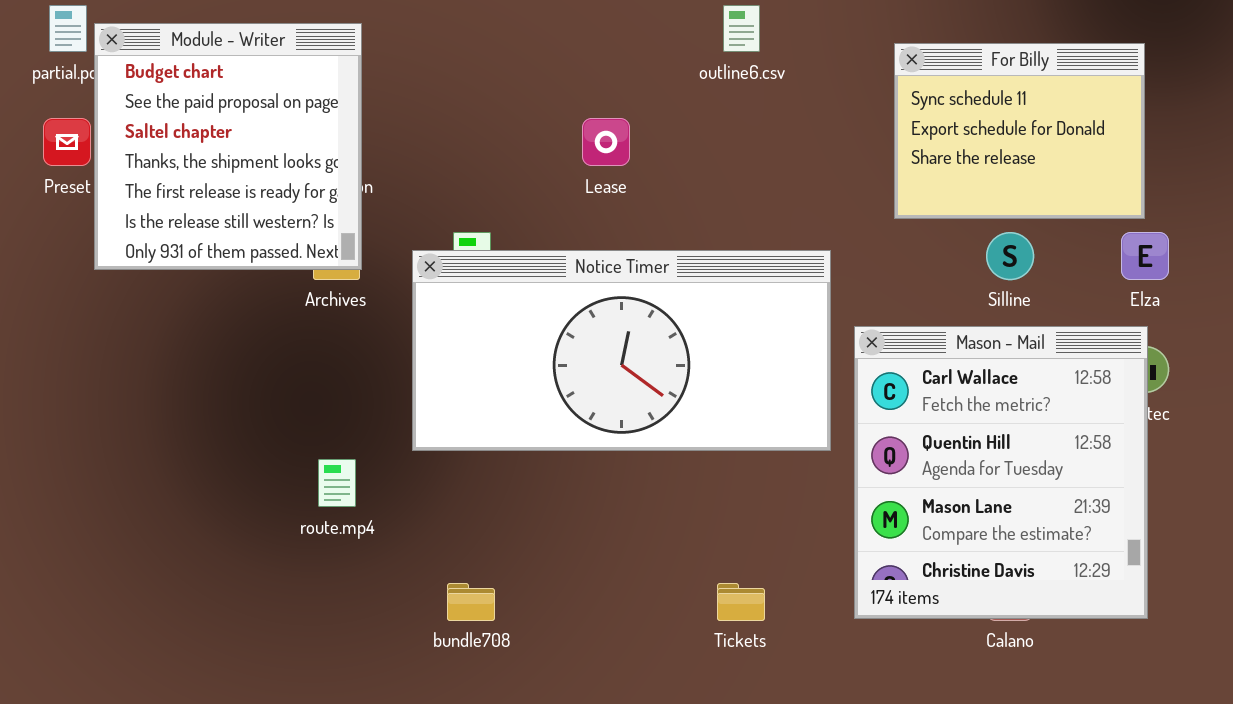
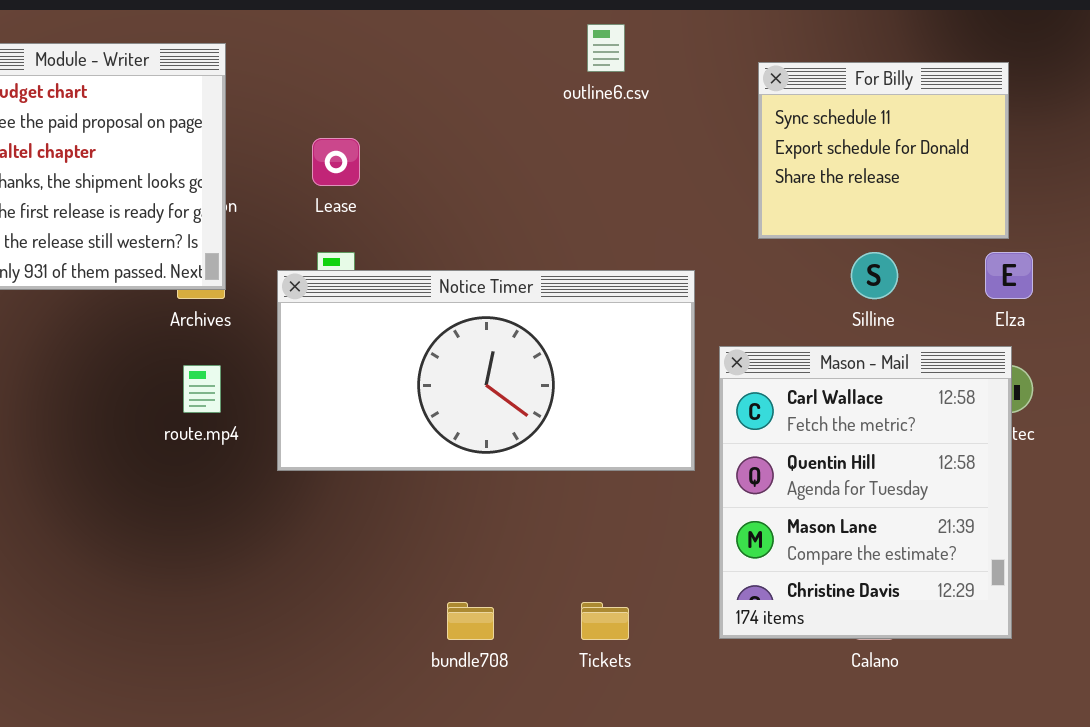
Lease: [582,118,630,166] -> [312,138,360,186], moved
route.mp4: [318,459,356,507] -> [183,365,221,413], moved
bundle708: [447,583,495,621] -> [447,602,494,640], moved

